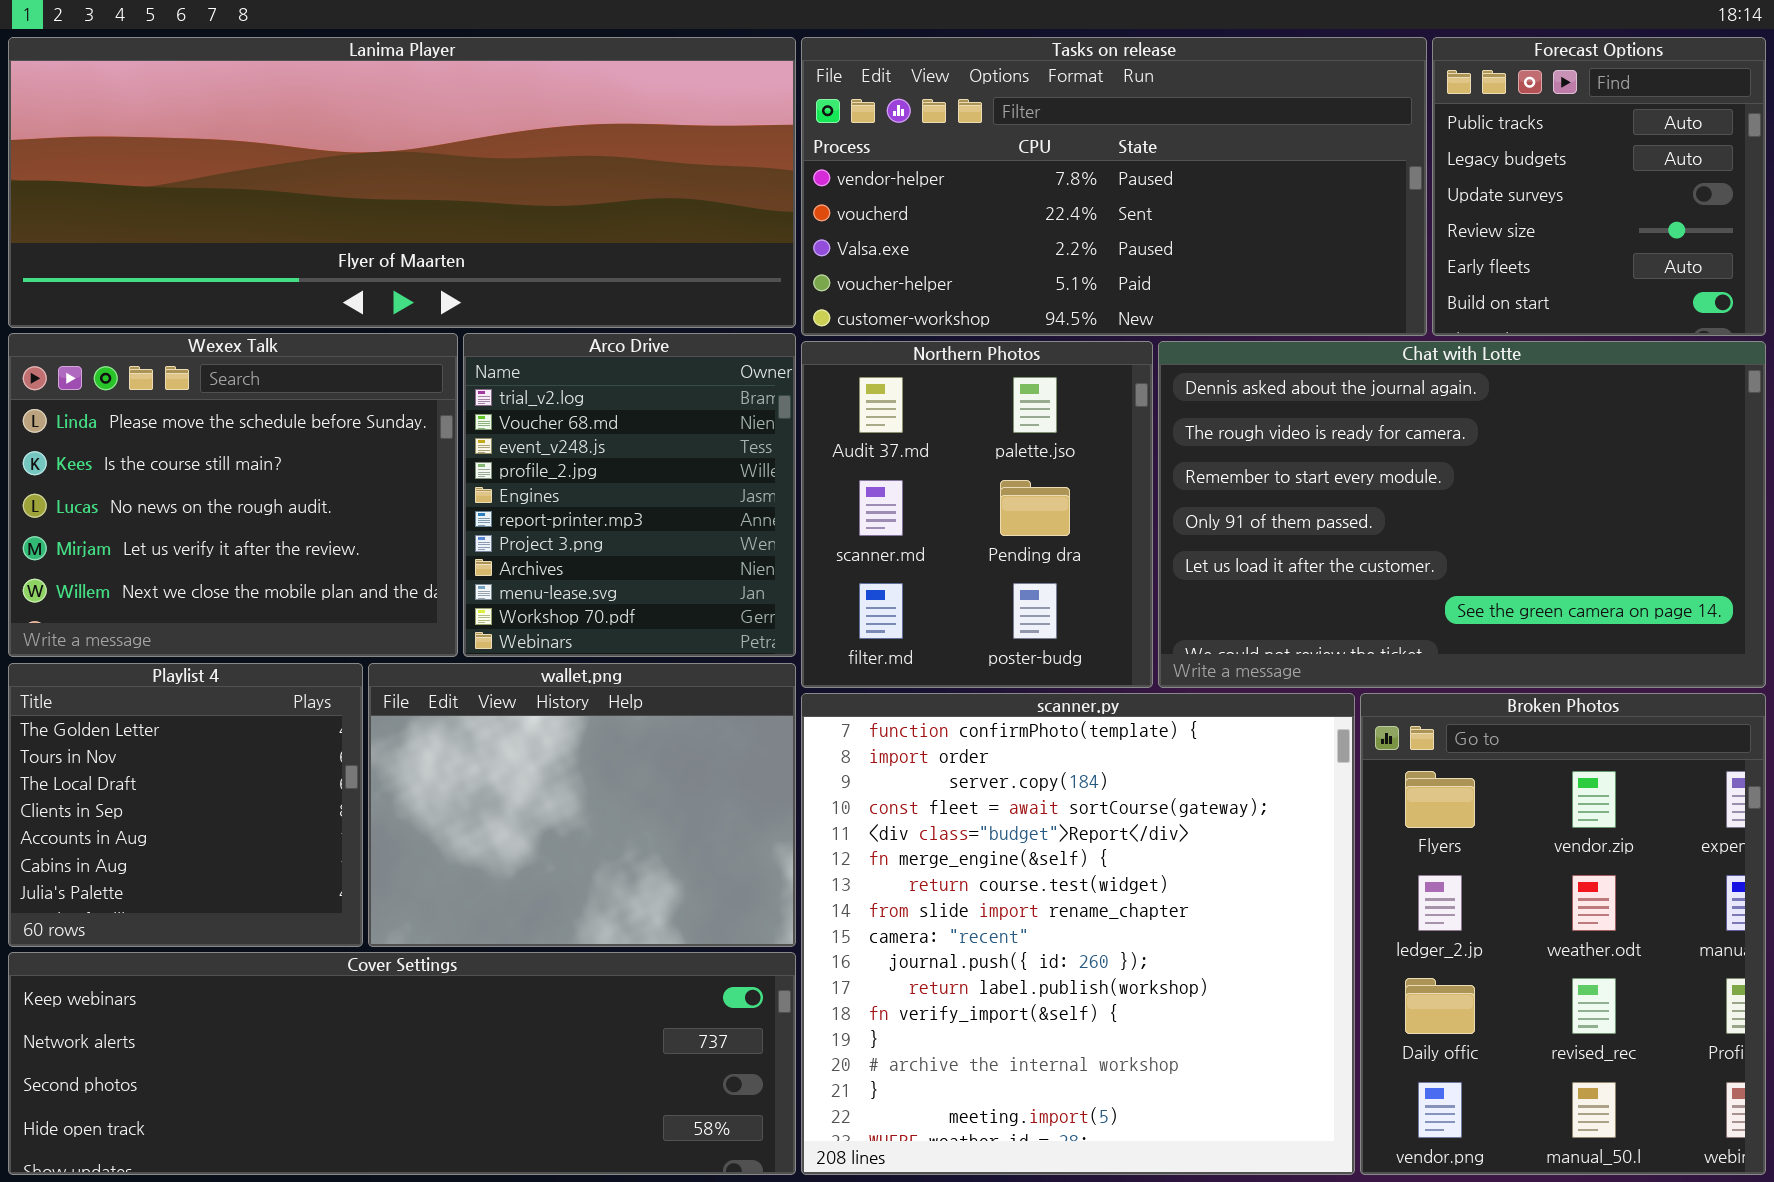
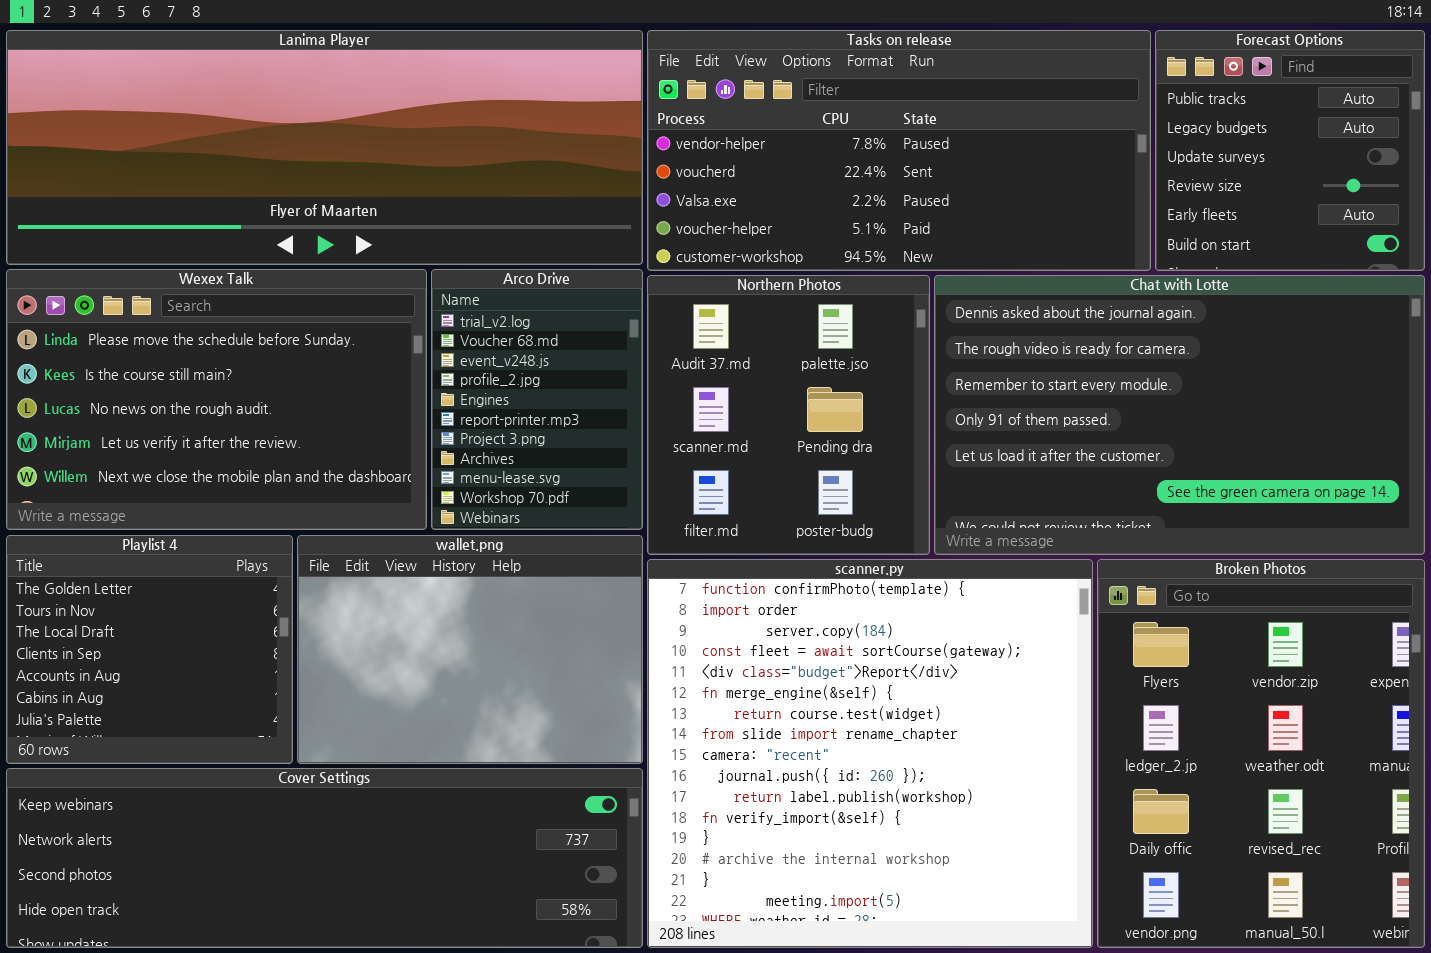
Wexex Talk: [8,333,458,657] -> [6,269,427,530], resized
Arco Drive: [463,333,796,657] -> [431,269,643,530], resized

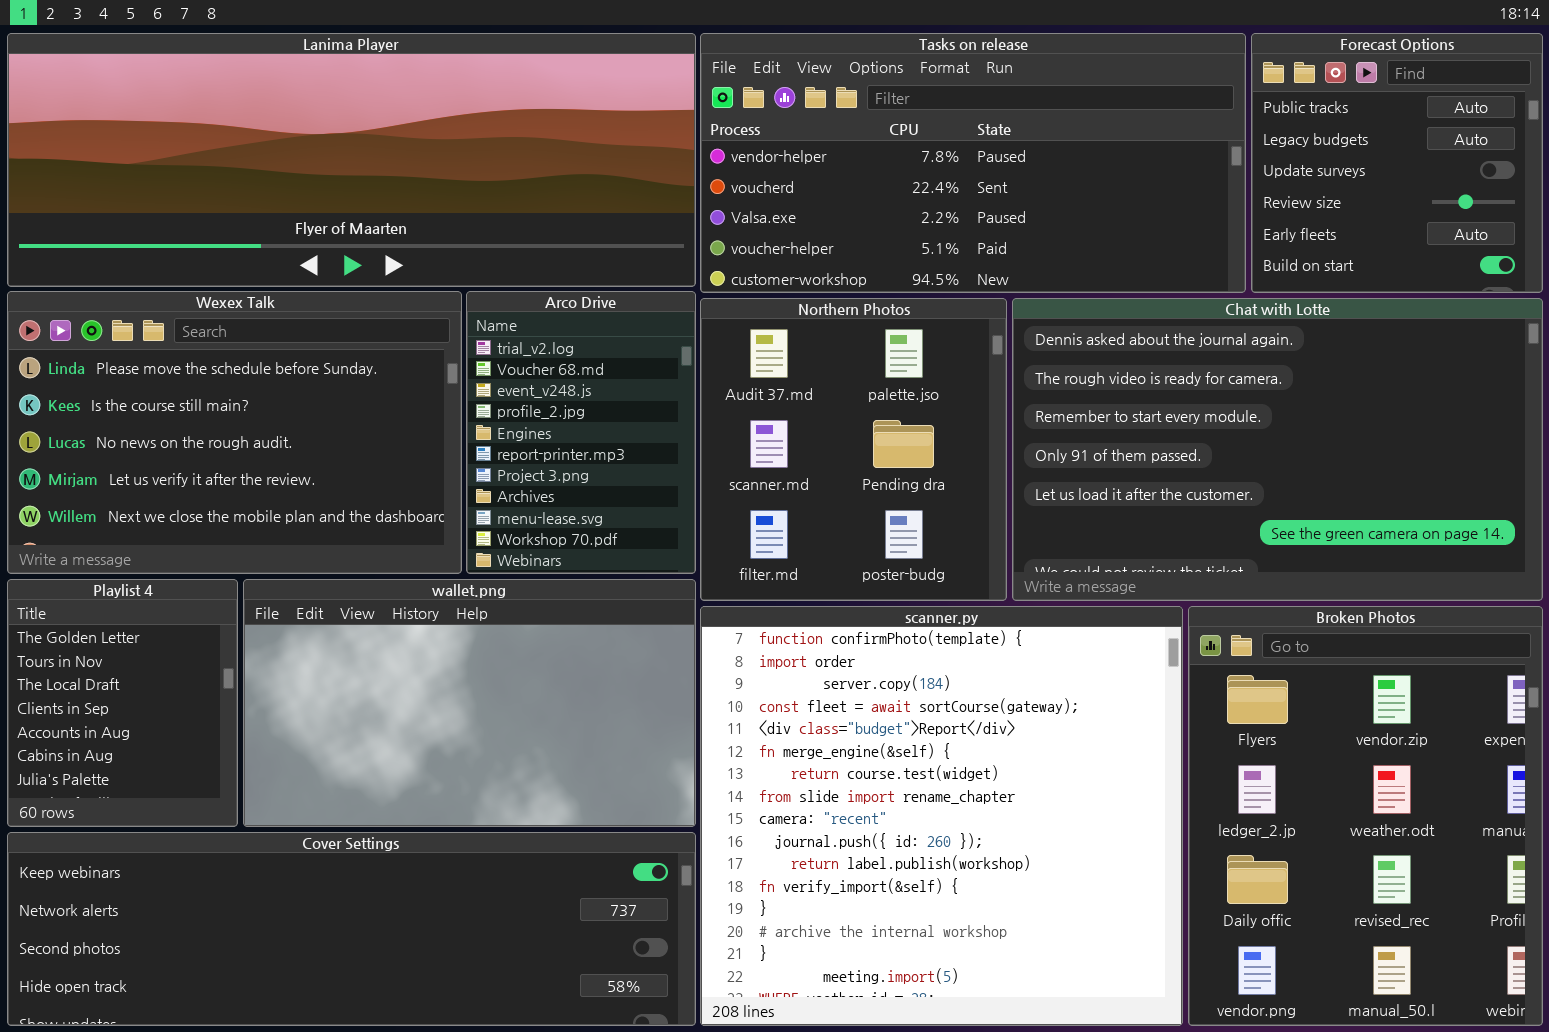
Playlist 4: [6,535,293,764] -> [7,579,238,827], resized
wallet.png: [297,535,643,764] -> [243,579,696,827], resized

